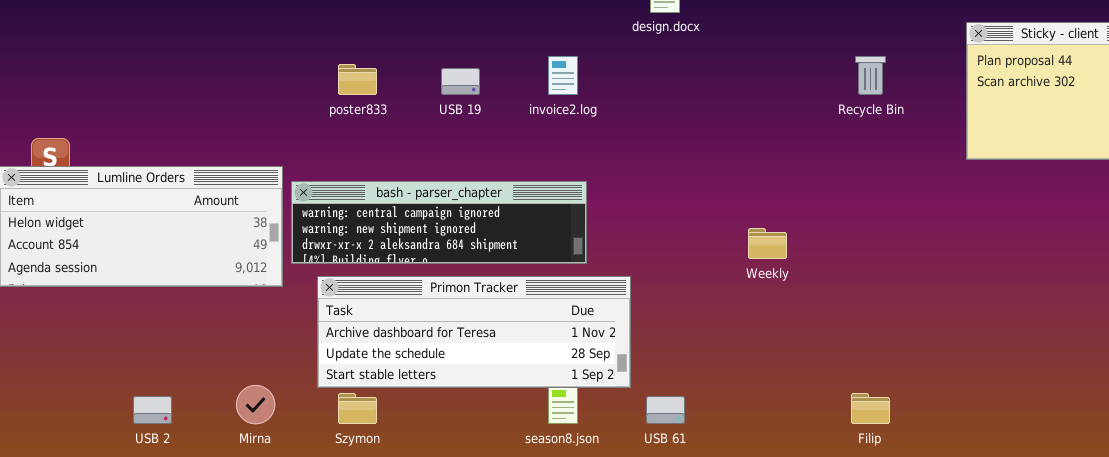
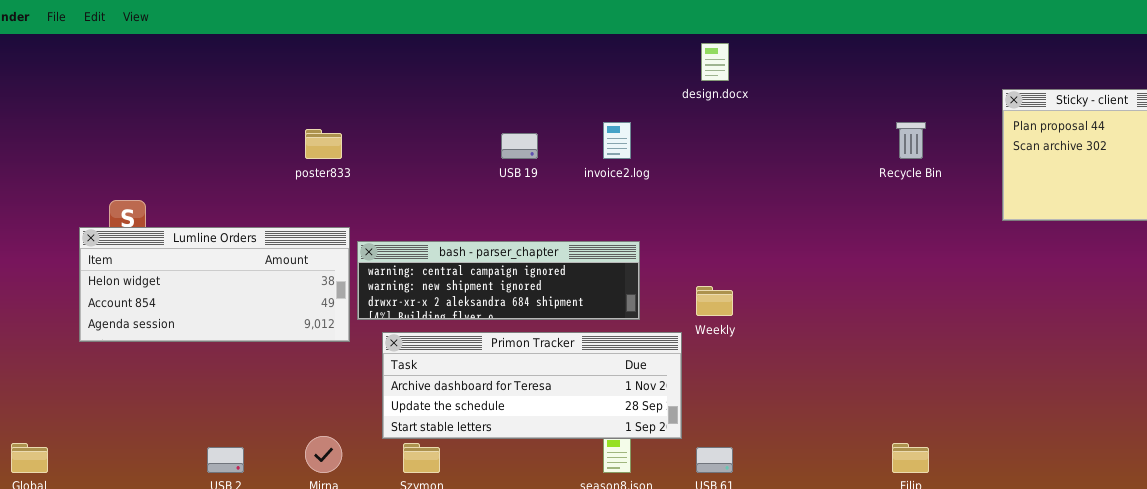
poster833: [338,64,377,95] -> [305,129,342,159], moved
Weekly: [748,228,787,259] -> [696,286,733,316], moved

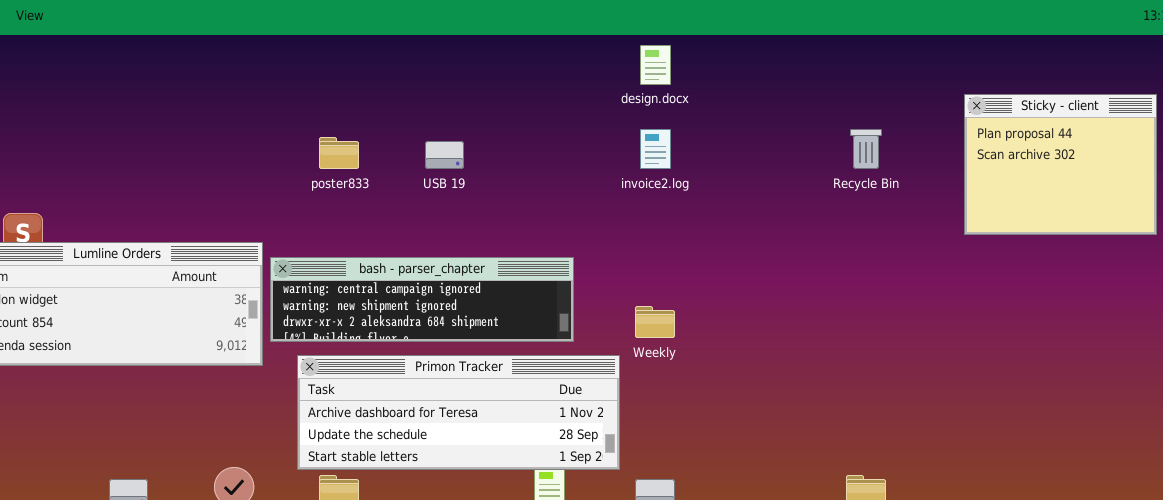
invoice2.log: [603,122,631,159] -> [640,129,671,169], moved
poster833: [305,129,342,159] -> [319,137,359,169], moved

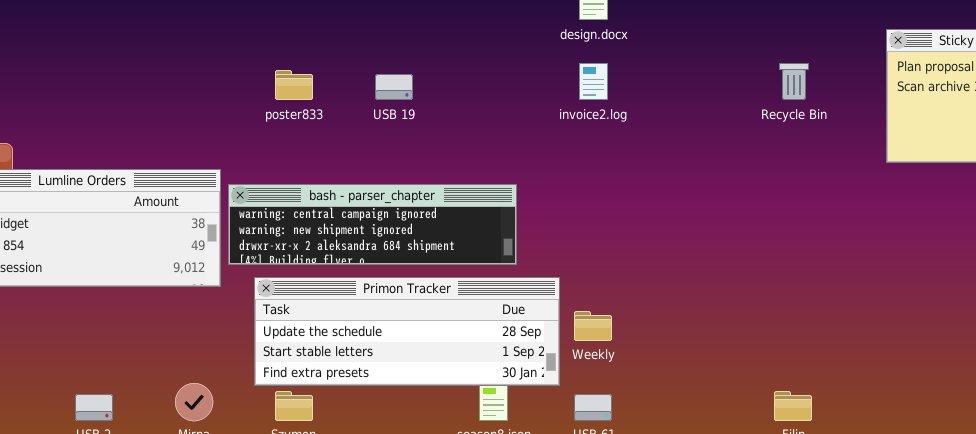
Weekly: [635,306,675,338] -> [574,311,612,341], moved
Primon Tracker: [297,355,620,470] -> [254,277,560,386], scrolled down 1 row

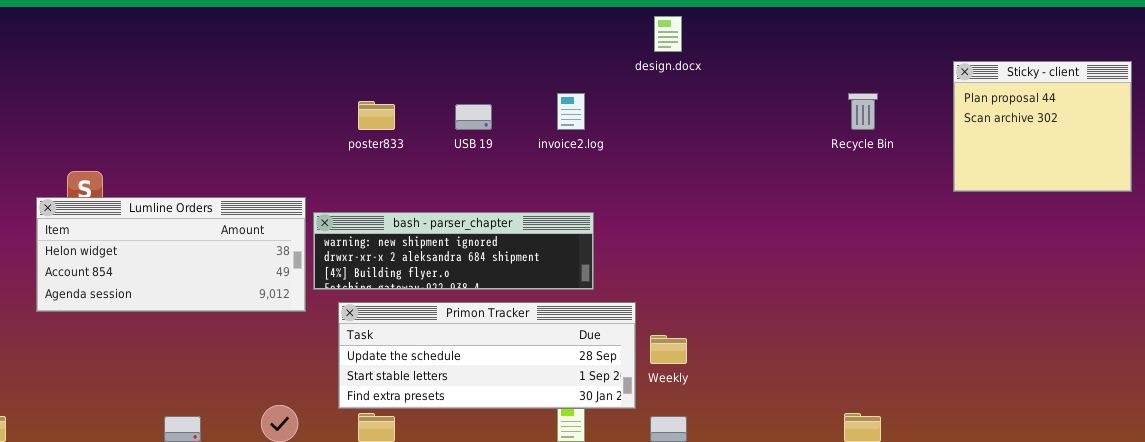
invoice2.log: [579,63,608,100] -> [557,93,585,130], moved
bash - parser_chapter: [228,184,517,265] -> [313,212,594,290], scrolled down 1 row

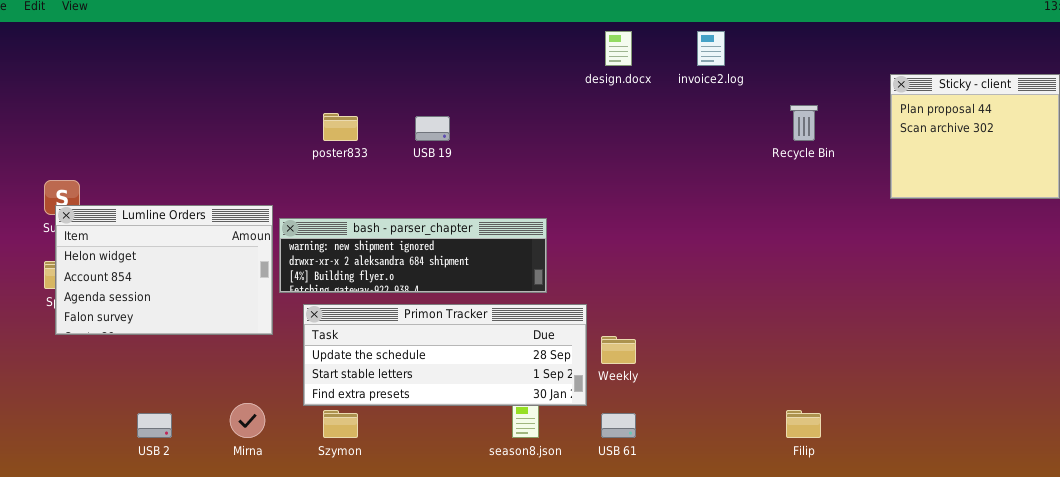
invoice2.log: [557,93,585,130] -> [697,31,725,66], moved
Lumline Orders: [36,197,306,312] -> [55,205,273,335], resized

